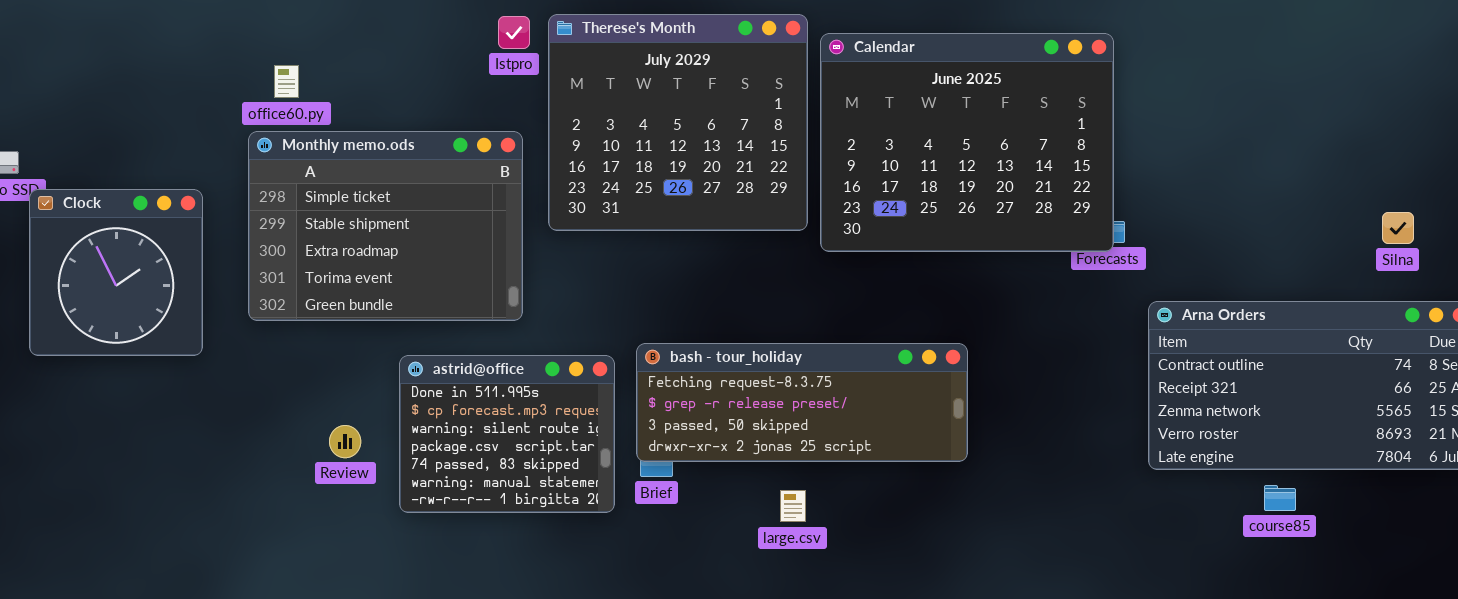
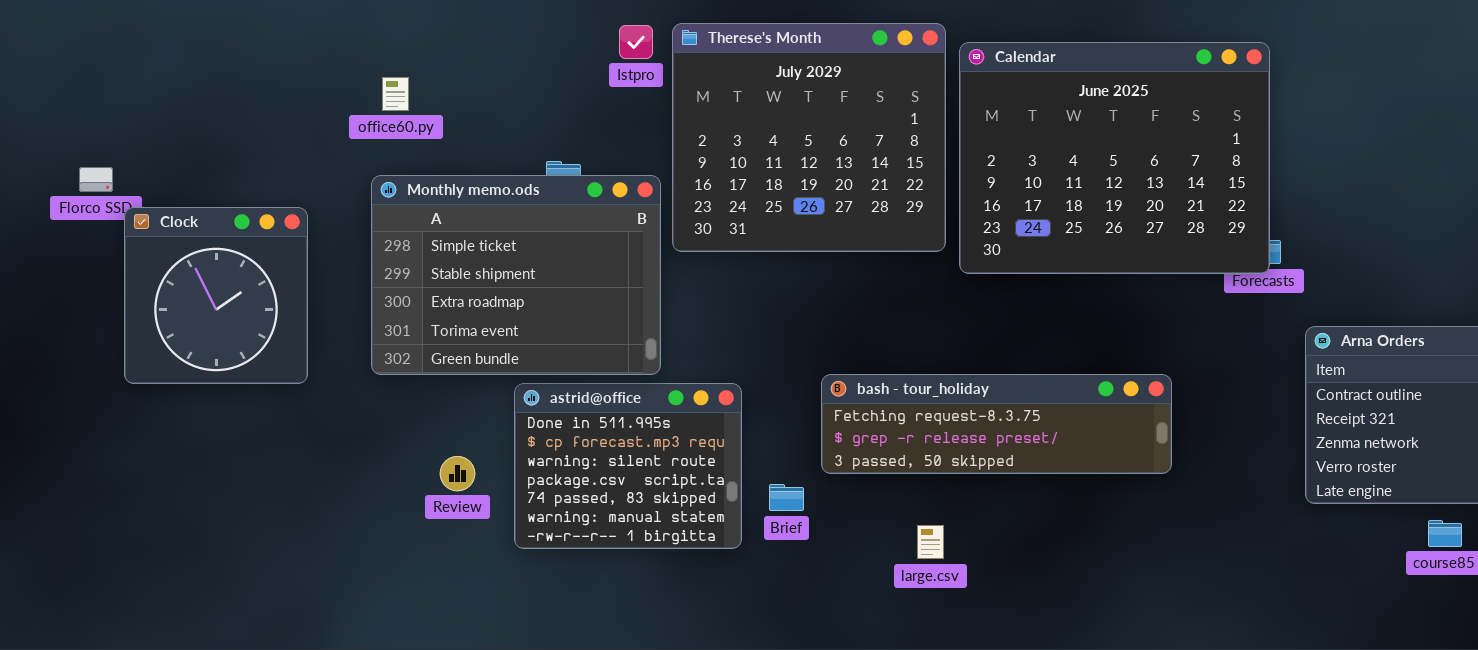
Monthly memo.ods: [248,131,523,321] -> [371,175,661,375], moved
bash - tour_holiday: [636,343,968,462] -> [821,374,1172,474], moved, resized

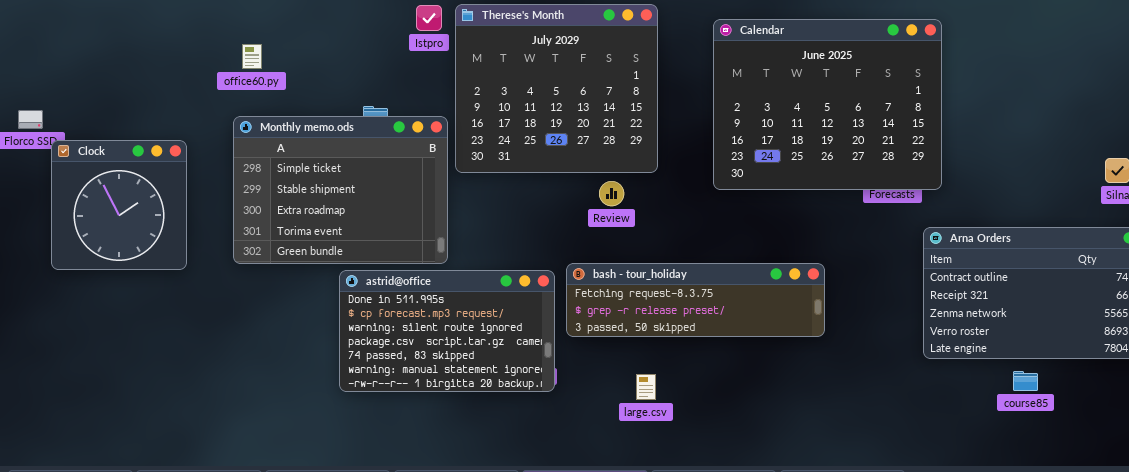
Calendar: [959,42,1270,274] -> [713,19,942,190], moved
astrid@office: [514,383,742,549] -> [339,270,555,392], resized
Review: [440,456,475,491] -> [599,181,624,206], moved

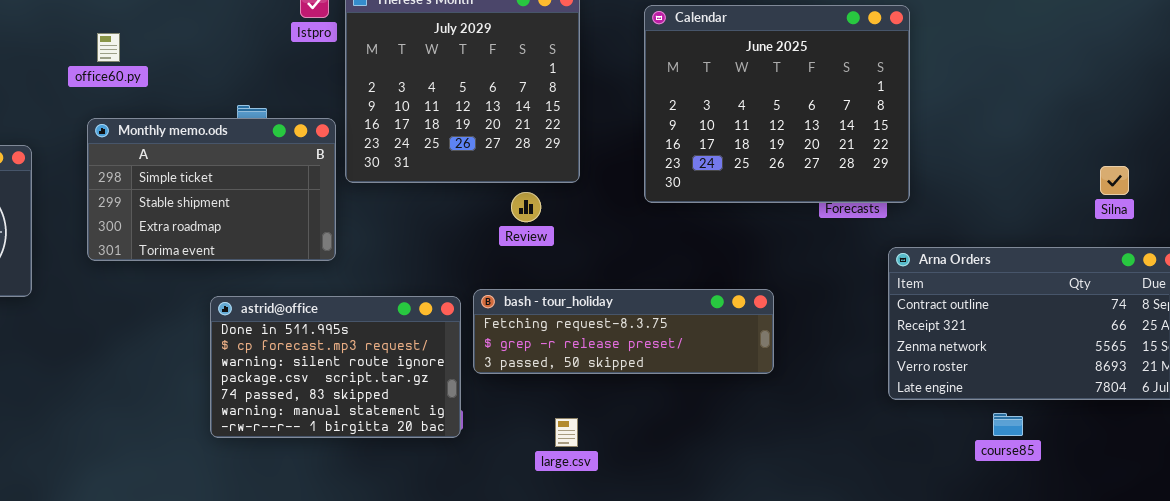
Monthly memo.ods: [233,116,448,264] -> [87,118,336,261], resized

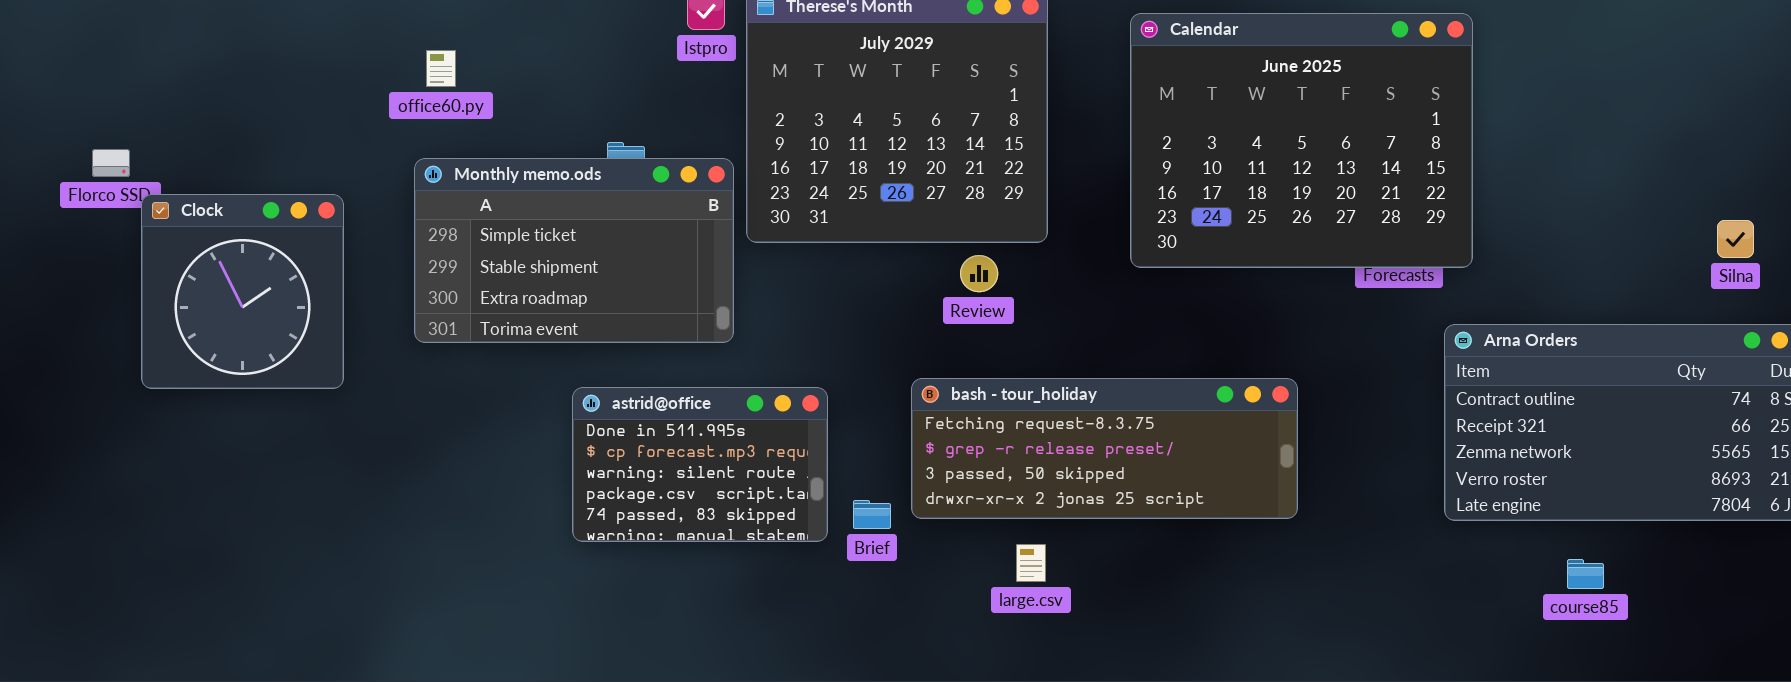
bash - tour_holiday: [473,289,774,374] -> [911,378,1298,519], resized
astrid@office: [210,296,461,438] -> [572,387,828,542], resized
course85: [993,413,1023,436] -> [1567,559,1604,589], moved

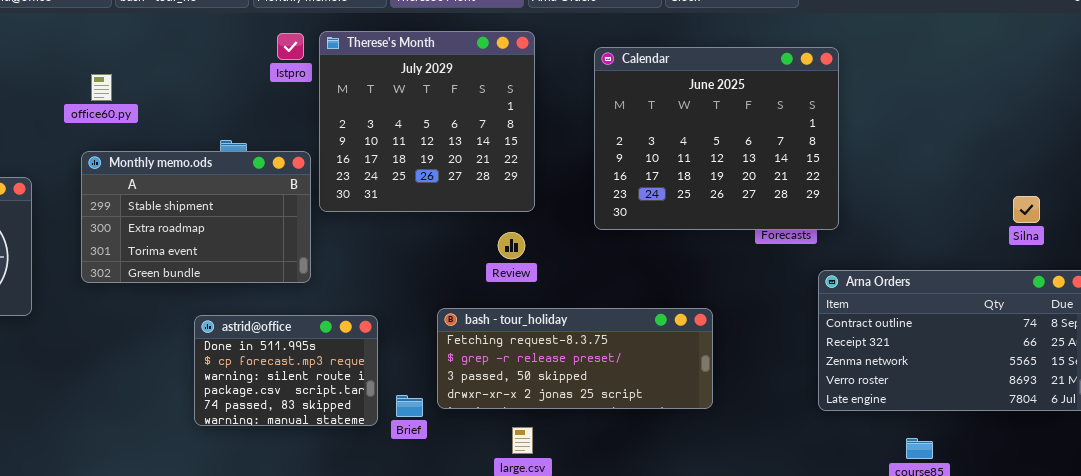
Monthly memo.ods: [414,158,734,343] -> [81,151,311,283], scrolled down 1 row
Review: [960,255,998,292] -> [498,232,525,259], moved

